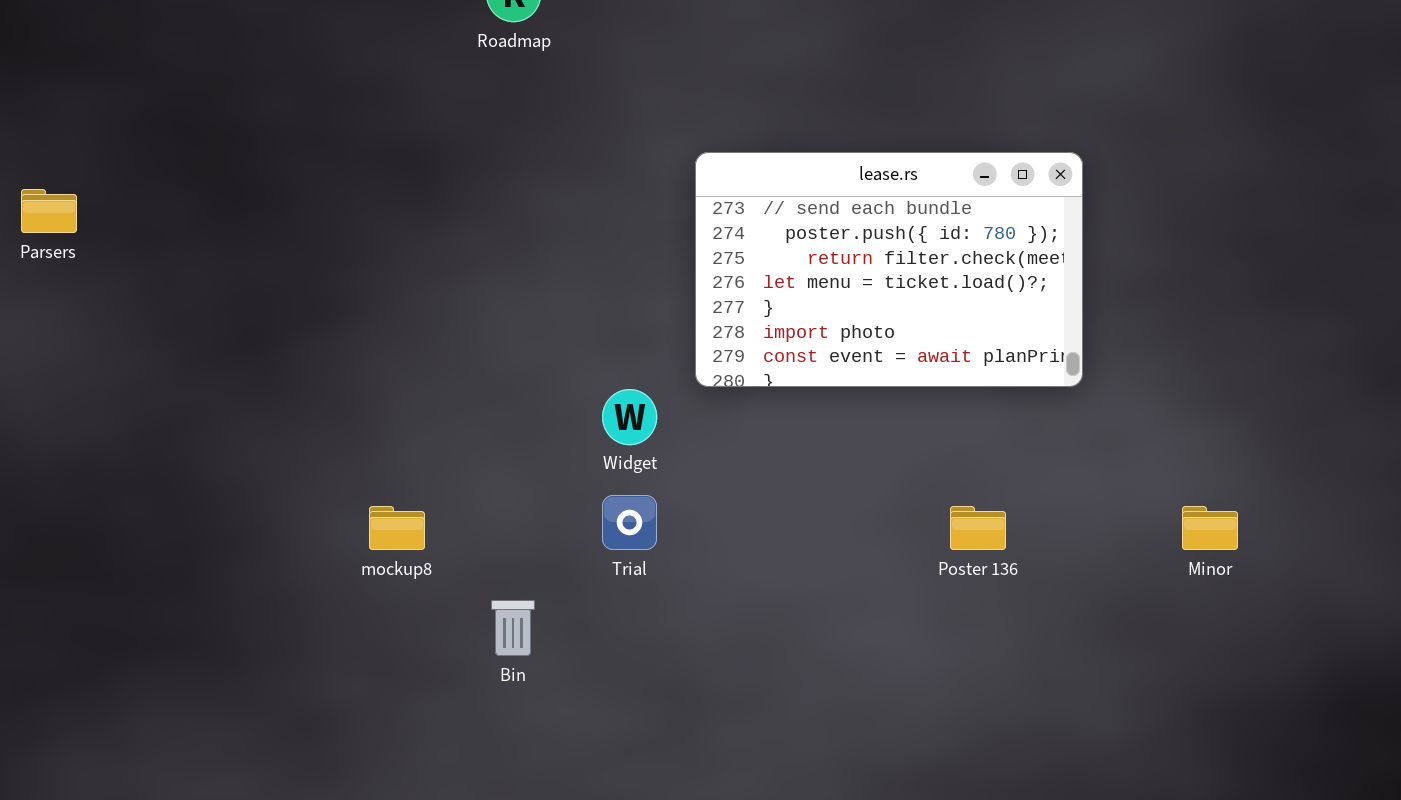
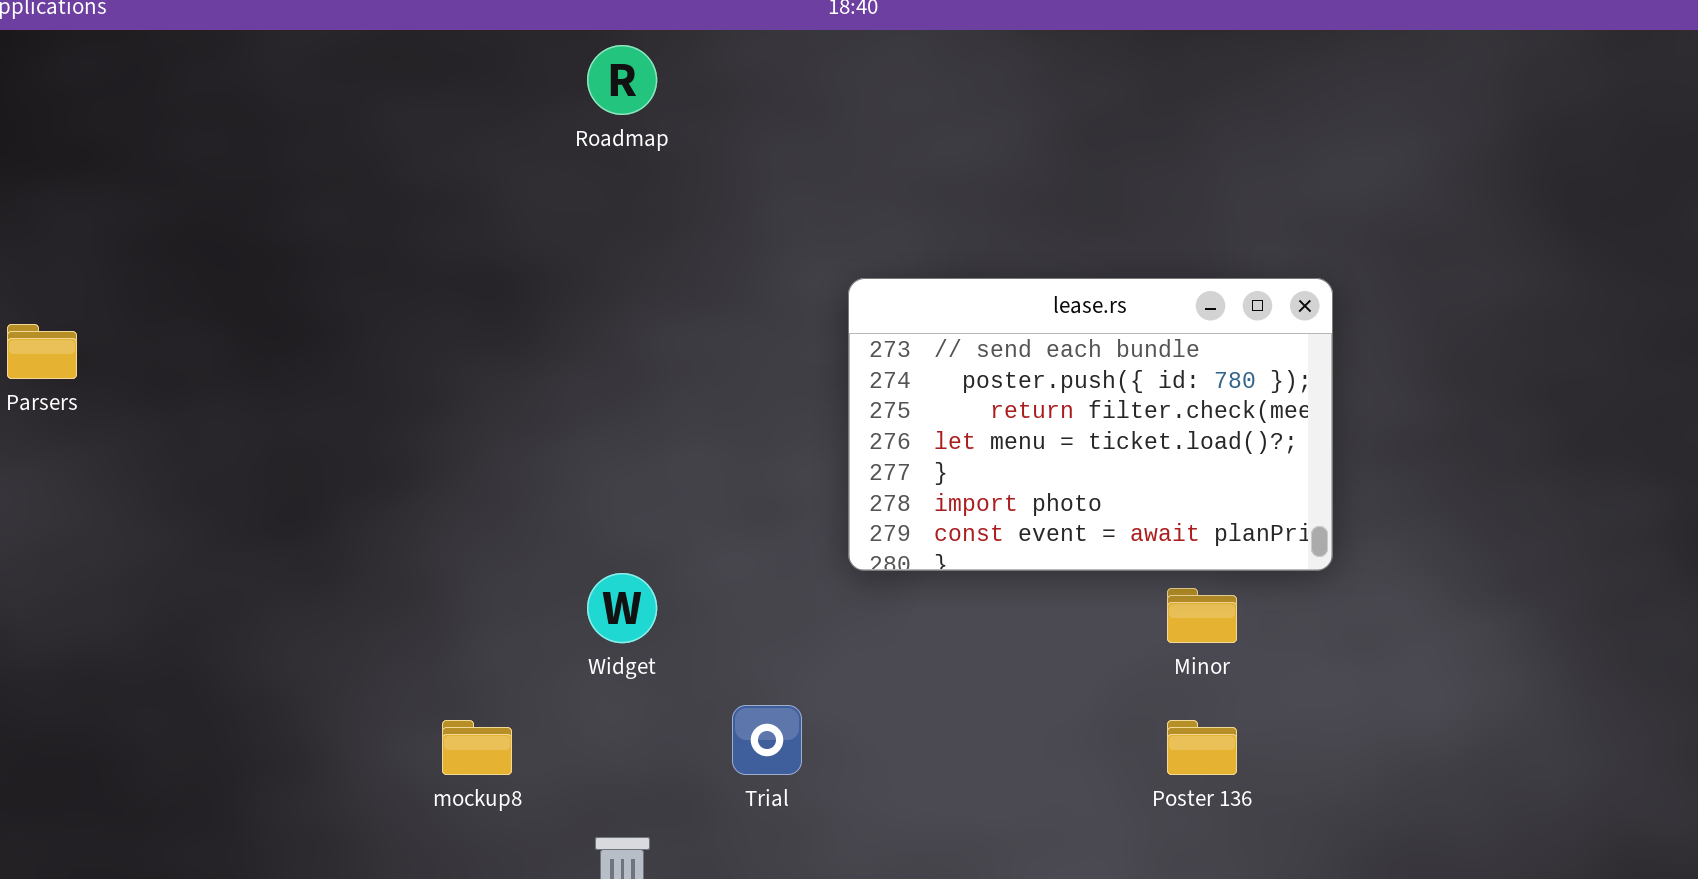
Widget: [602,389,657,445] -> [587,573,657,643], moved
Minor: [1182,506,1238,550] -> [1167,588,1237,643], moved

